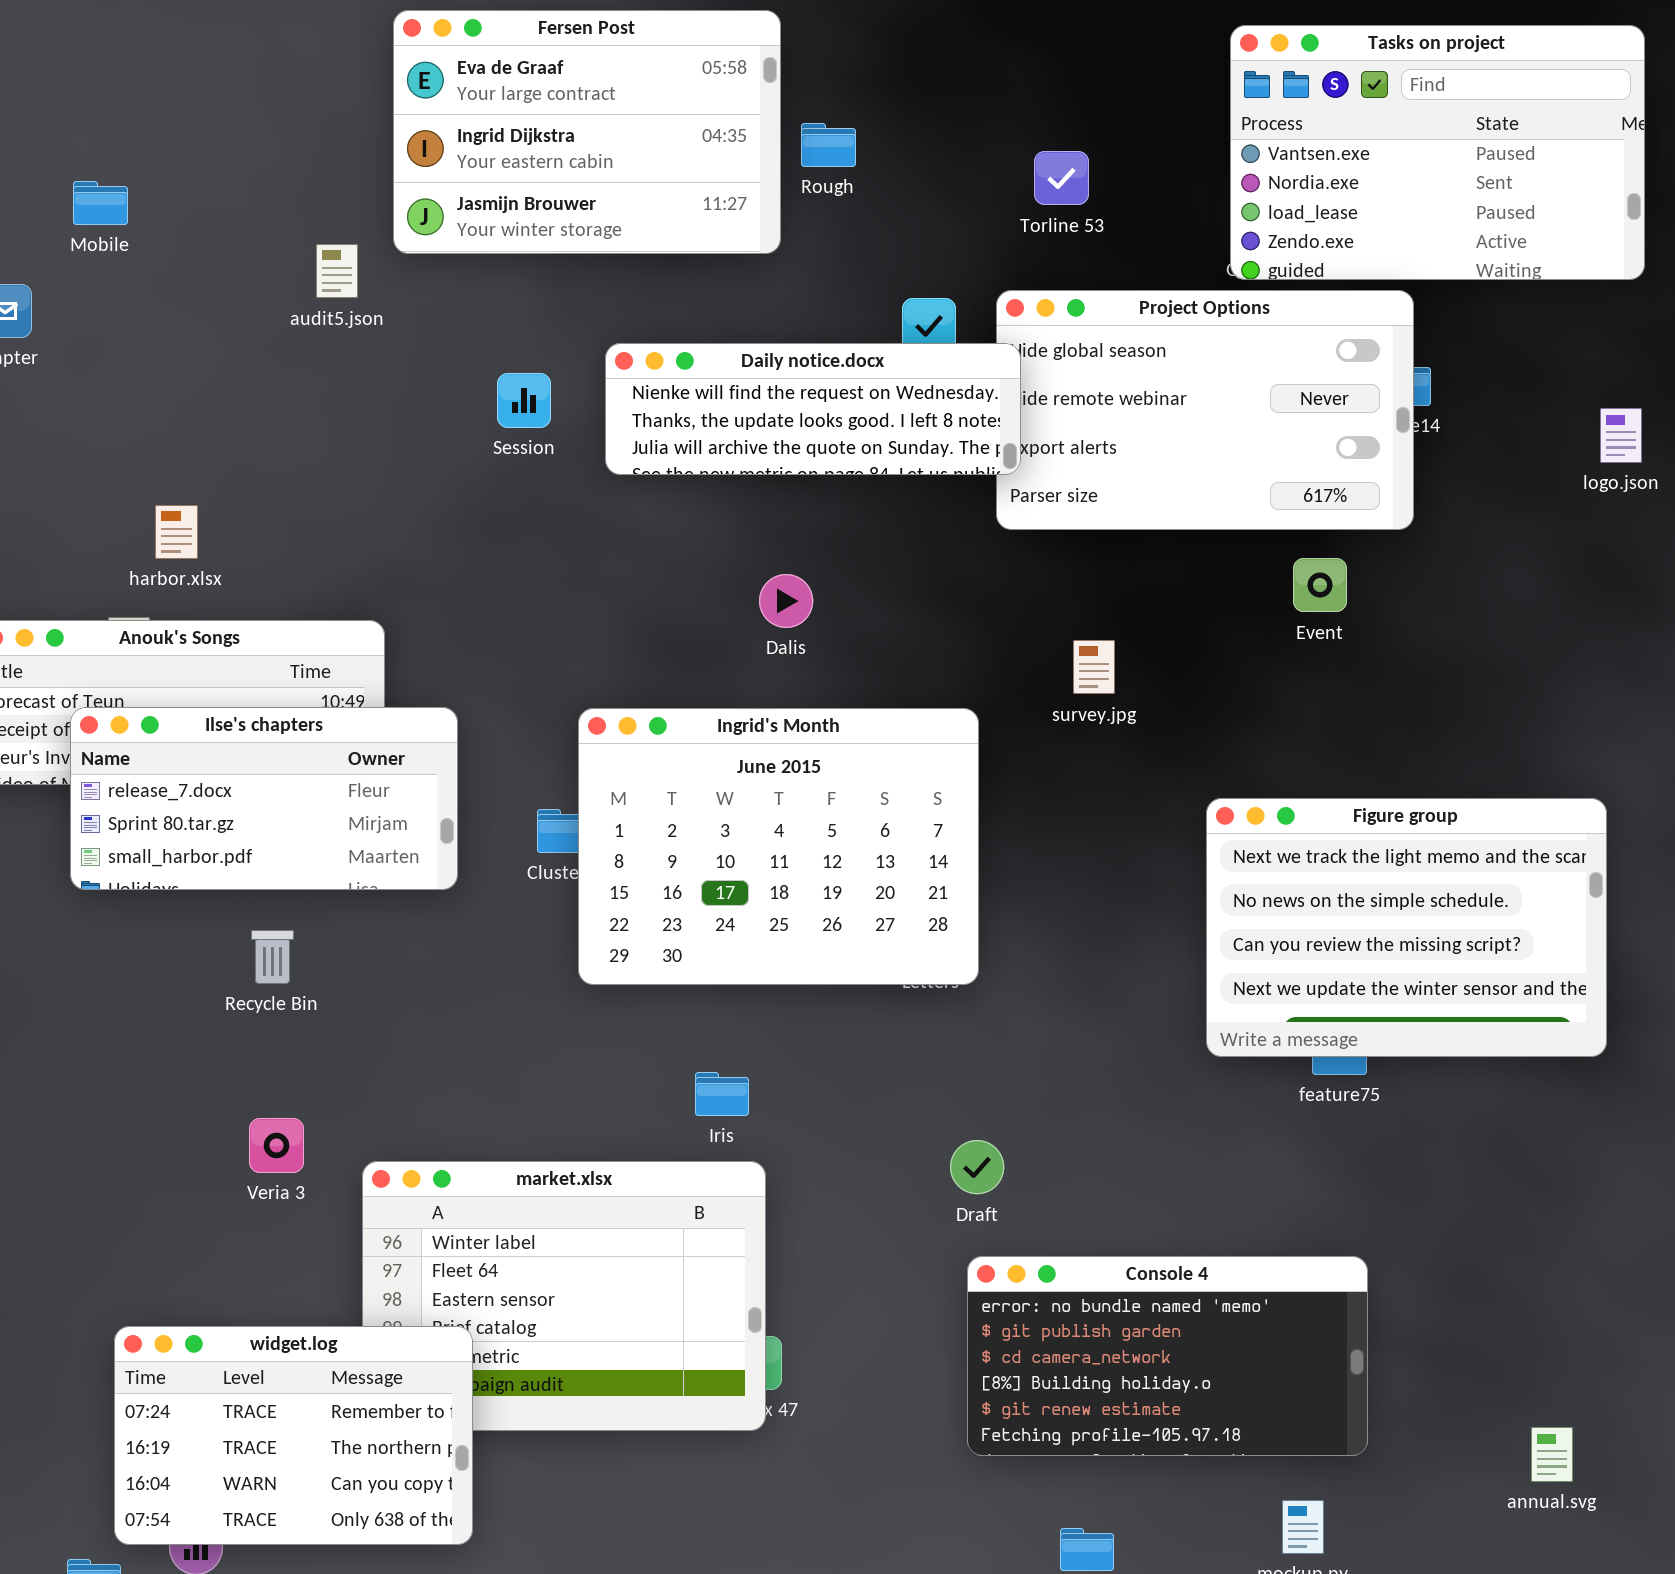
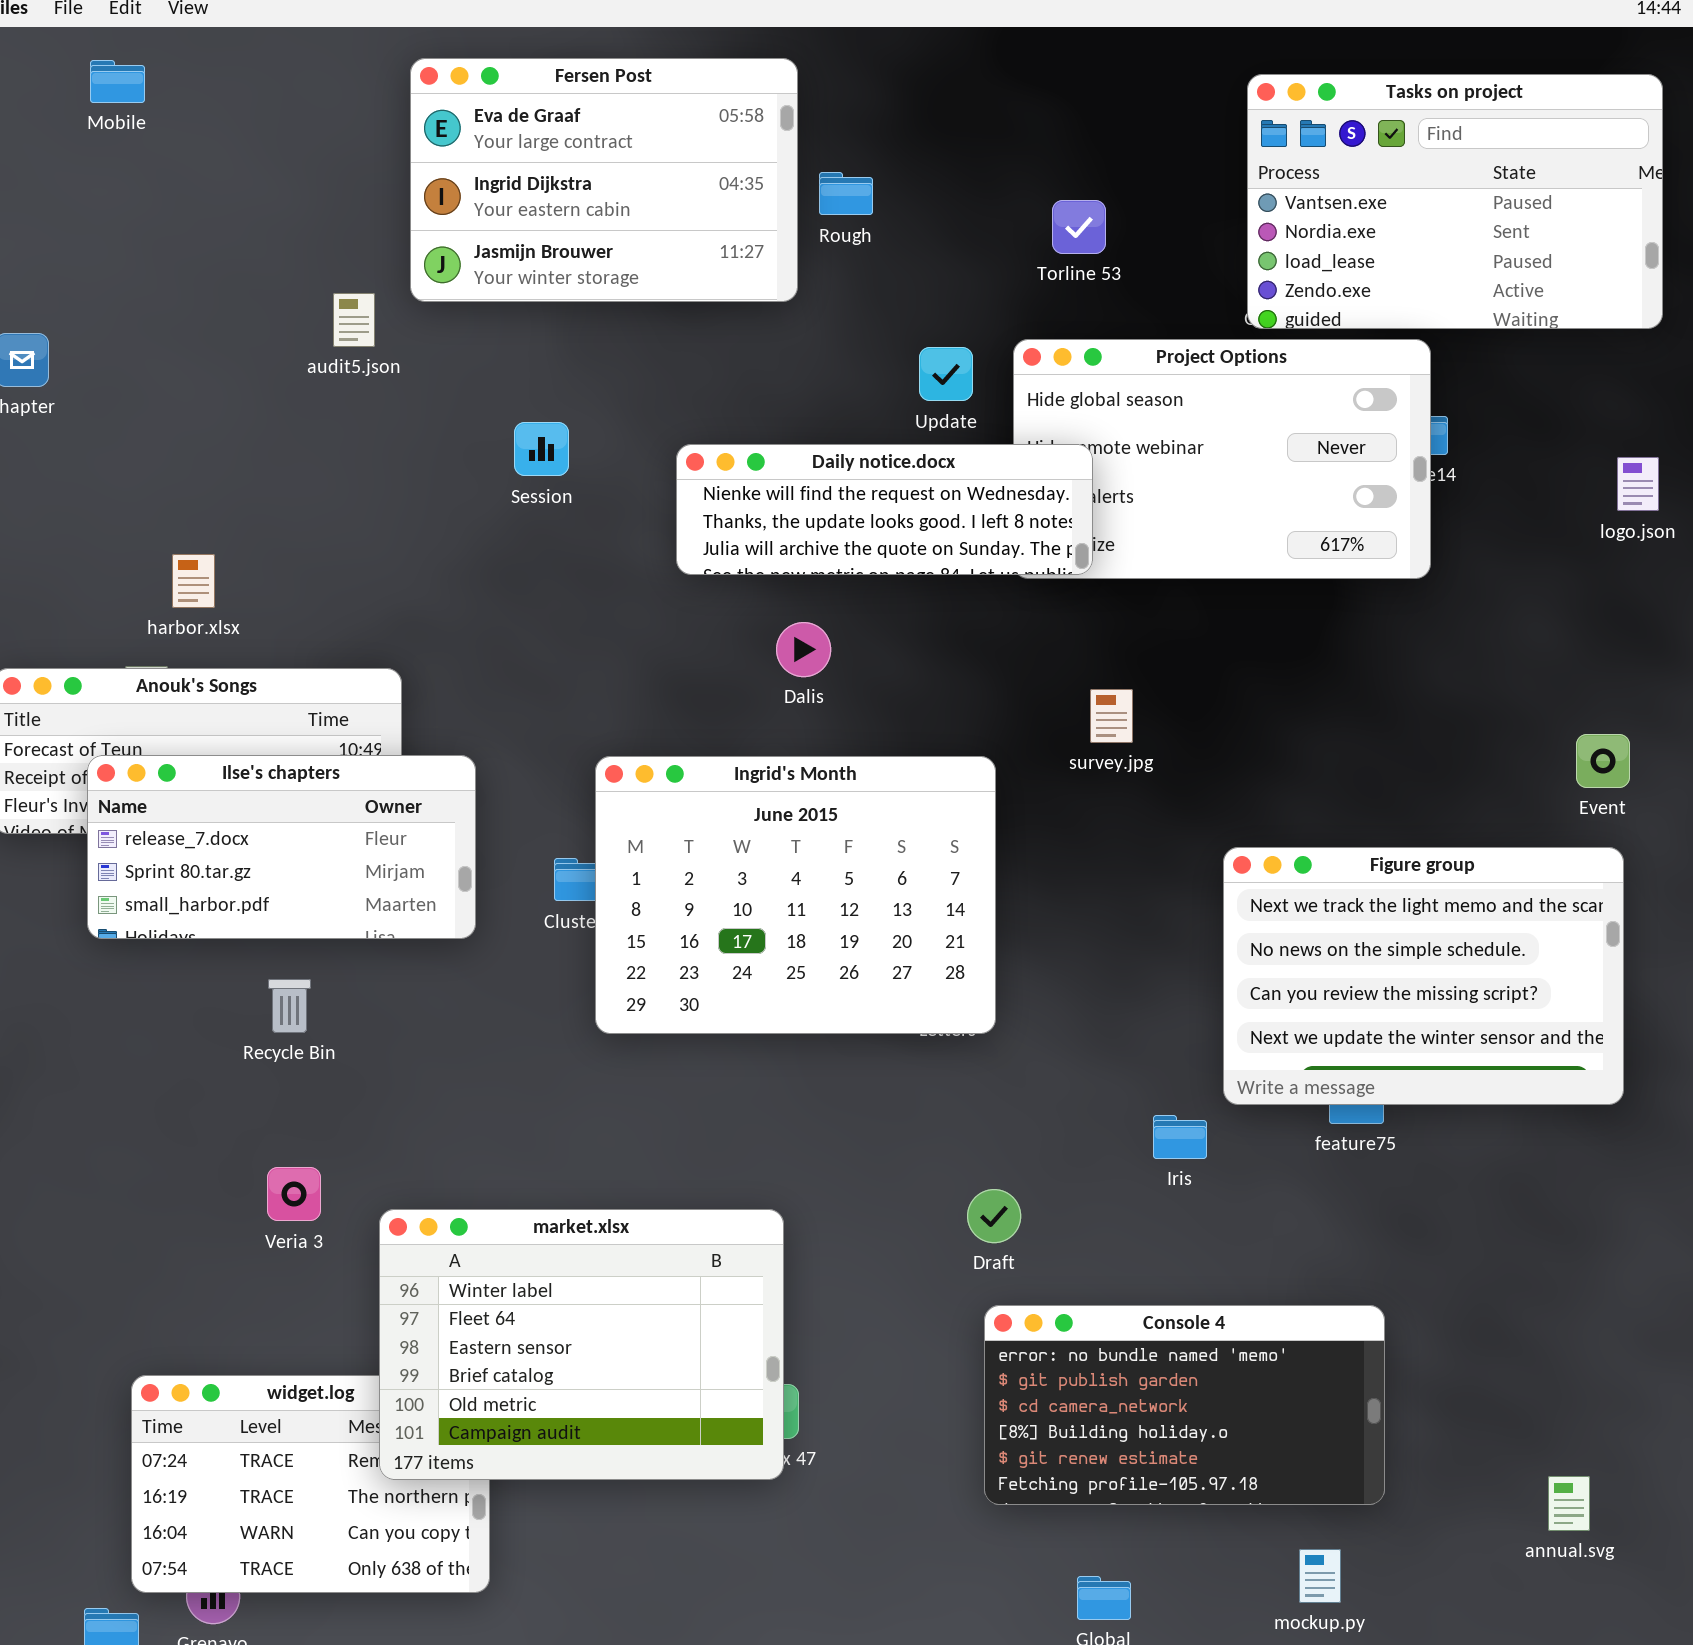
Mobile: [73,181,128,225] -> [90,60,145,103], moved
Daily notice.docx: [605,343,1021,475] -> [676,444,1093,575], moved
Event: [1293,558,1347,612] -> [1576,734,1630,788], moved
Iris: [695,1072,749,1116] -> [1153,1115,1207,1159], moved
market.xlsx: [362,1161,766,1431] -> [379,1209,784,1480], raised

